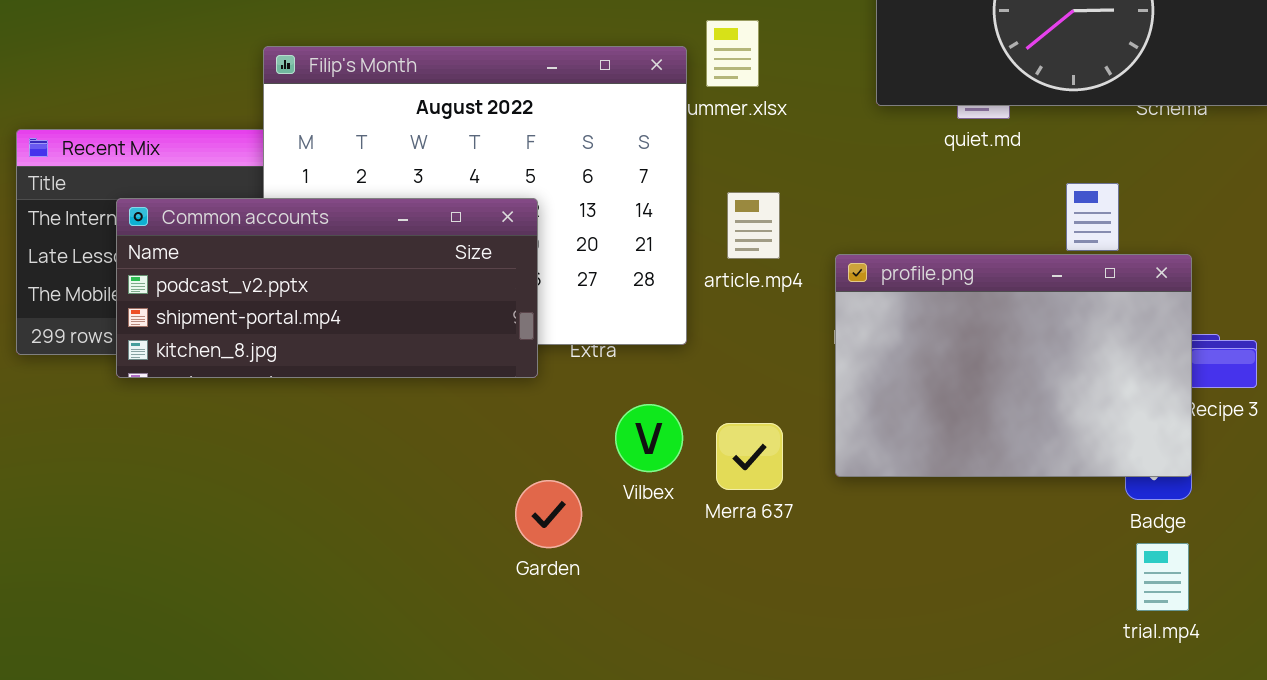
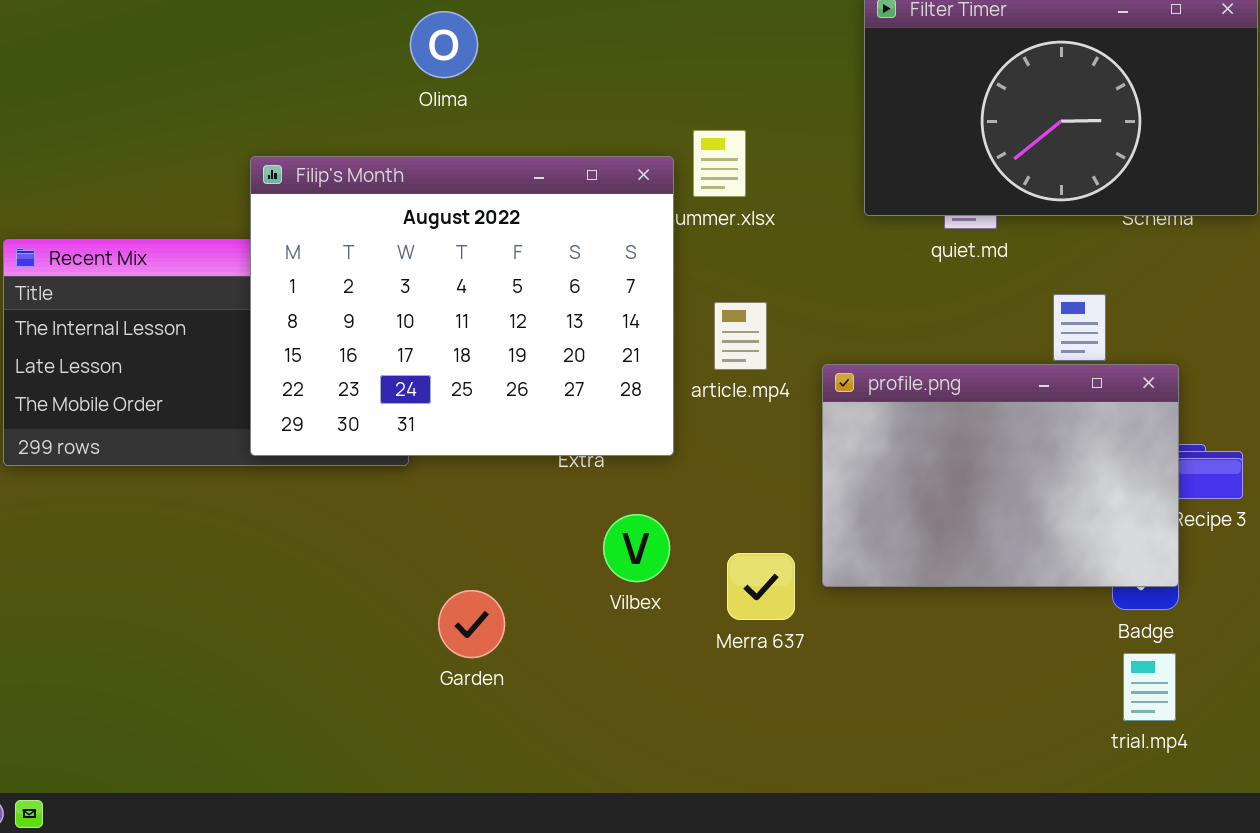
Common accounts: [116,198,538,378] -> none, closed
Merra 637: [716,423,783,490] -> [727,553,795,620], moved
Garden: [515,480,582,548] -> [438,590,505,658], moved

